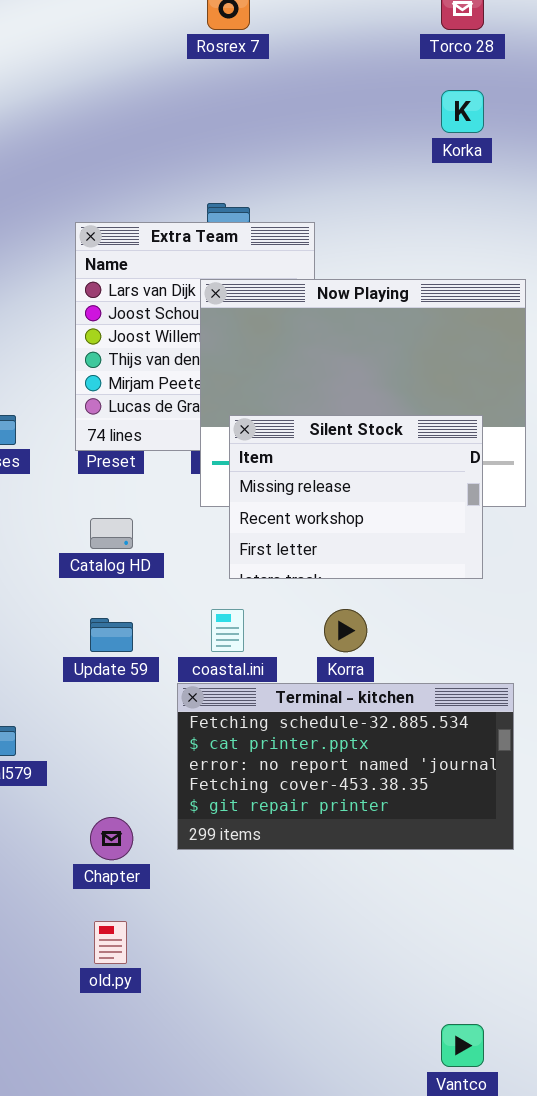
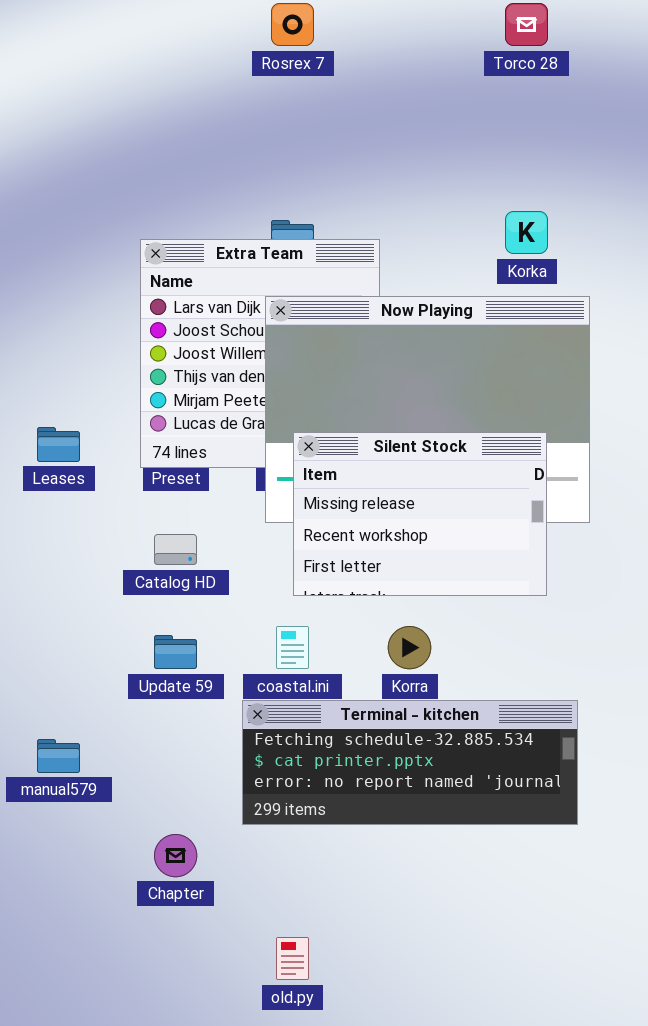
Korka: [441,90,484,133] -> [505,211,548,254], moved
Terminal - kitchen: [177,683,514,850] -> [242,700,578,825], resized
old.py: [94,921,127,964] -> [276,937,309,980], moved

